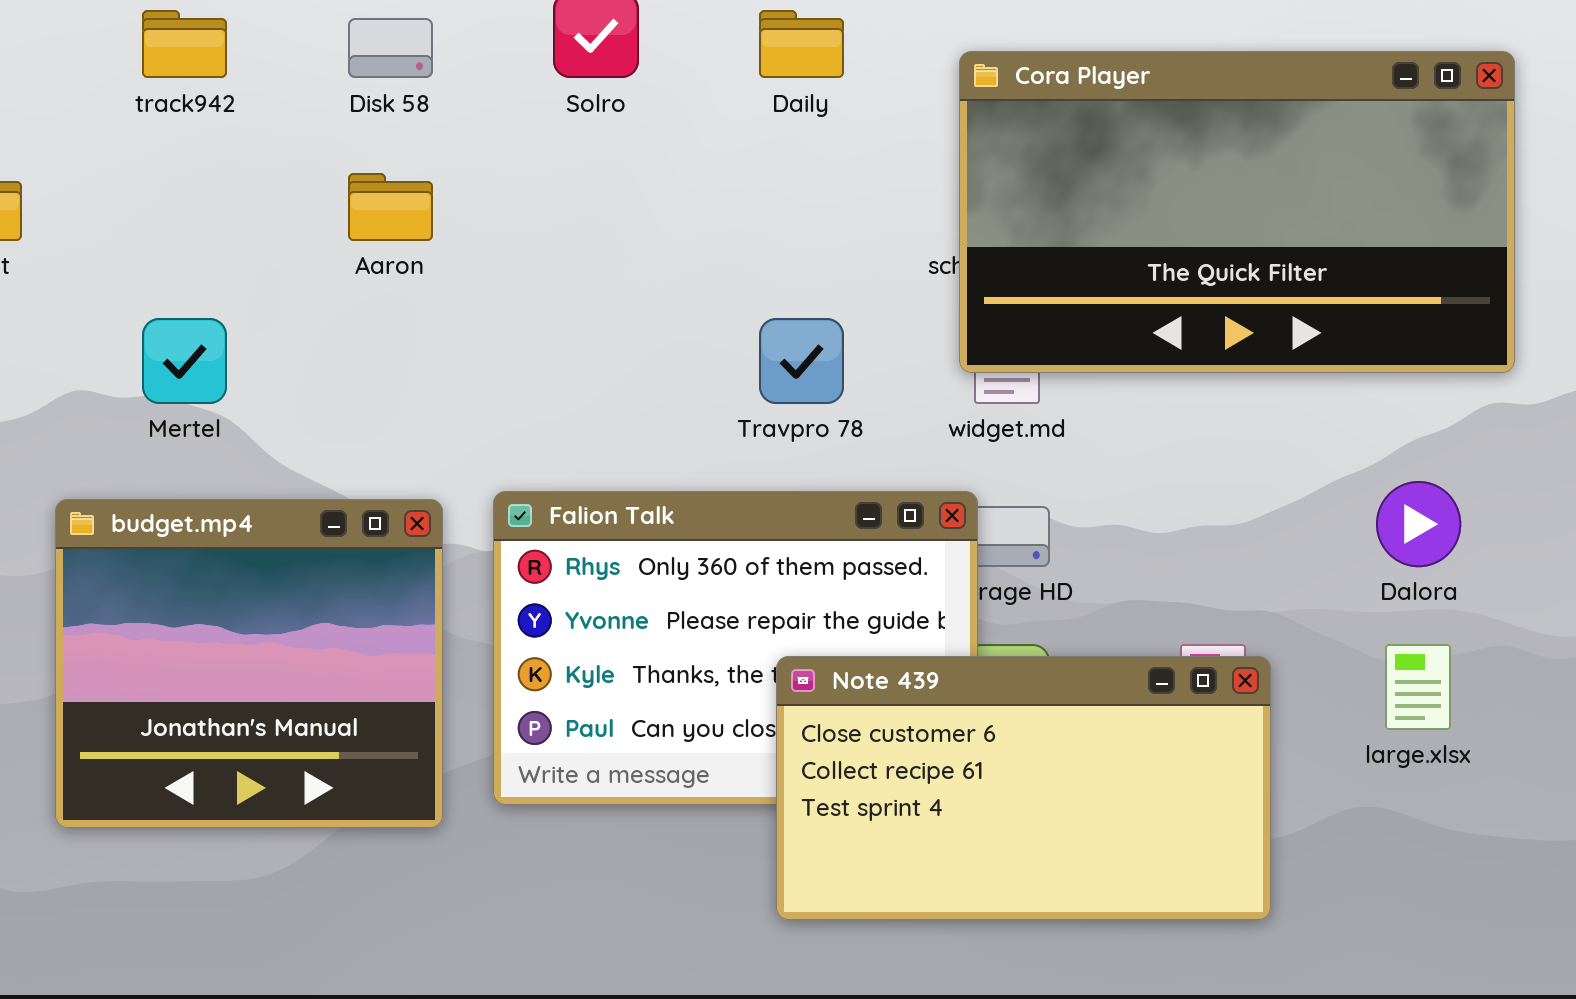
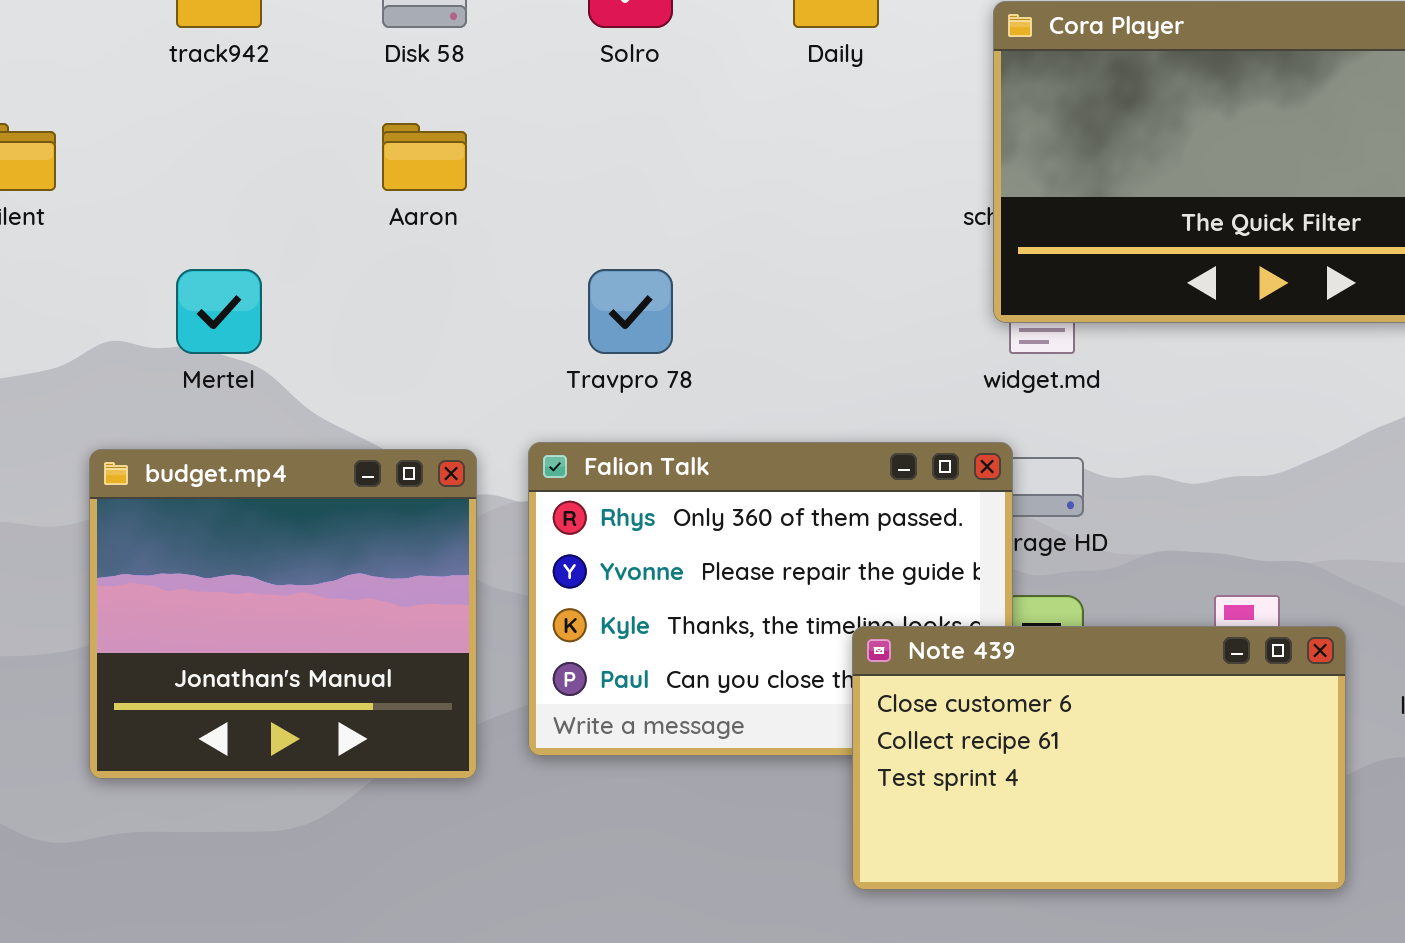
Travpro 78: [759,318,844,404] -> [588,269,673,354], moved
Note 439: [776,656,1271,920] -> [852,626,1346,890], moved

